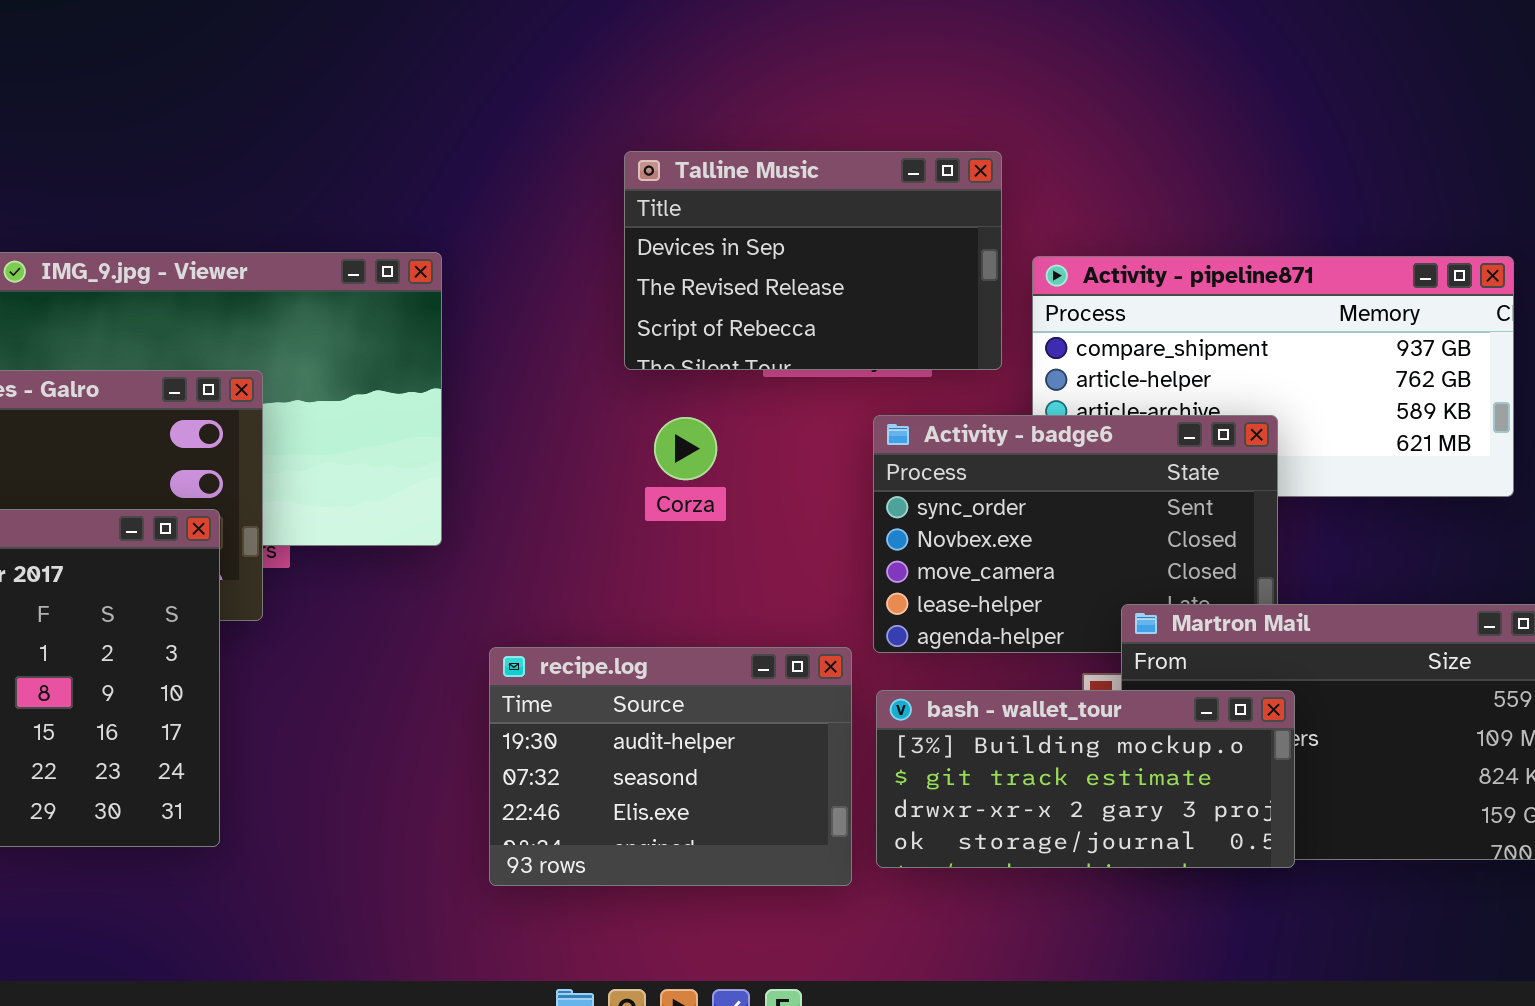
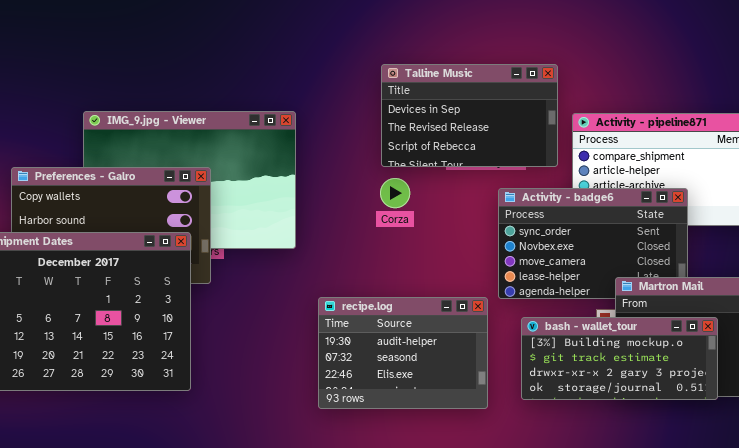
Corza: [654,417,717,480] -> [380,178,410,208], moved
bash - wallet_tour: [876,690,1295,868] -> [521,317,718,400], moved

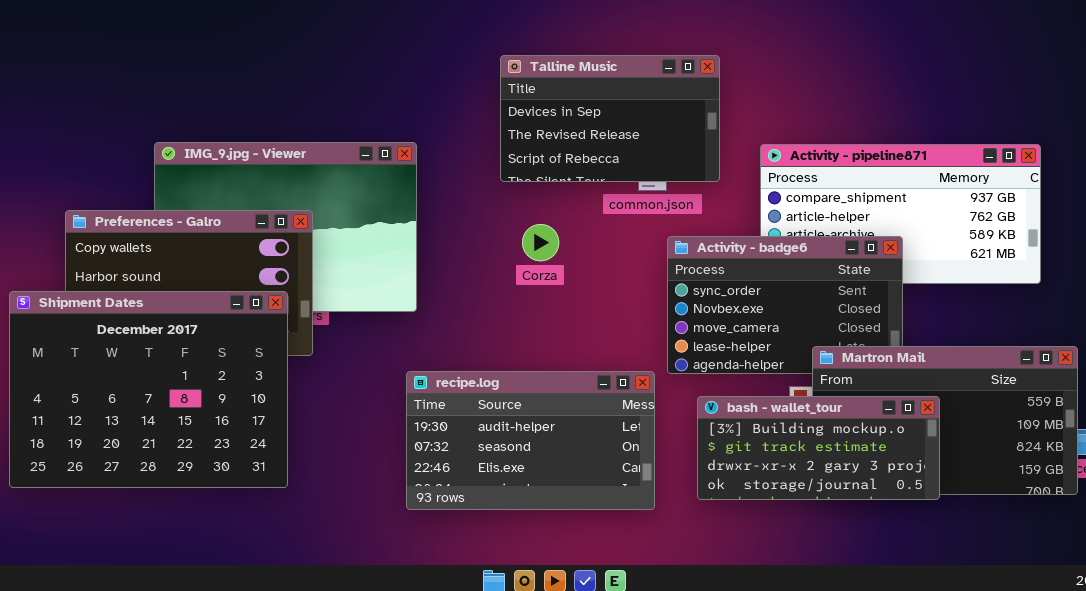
Talline Music: [381,64,558,167] -> [500,55,720,182], moved
recipe.log: [318,297,488,409] -> [406,371,655,510], resized

